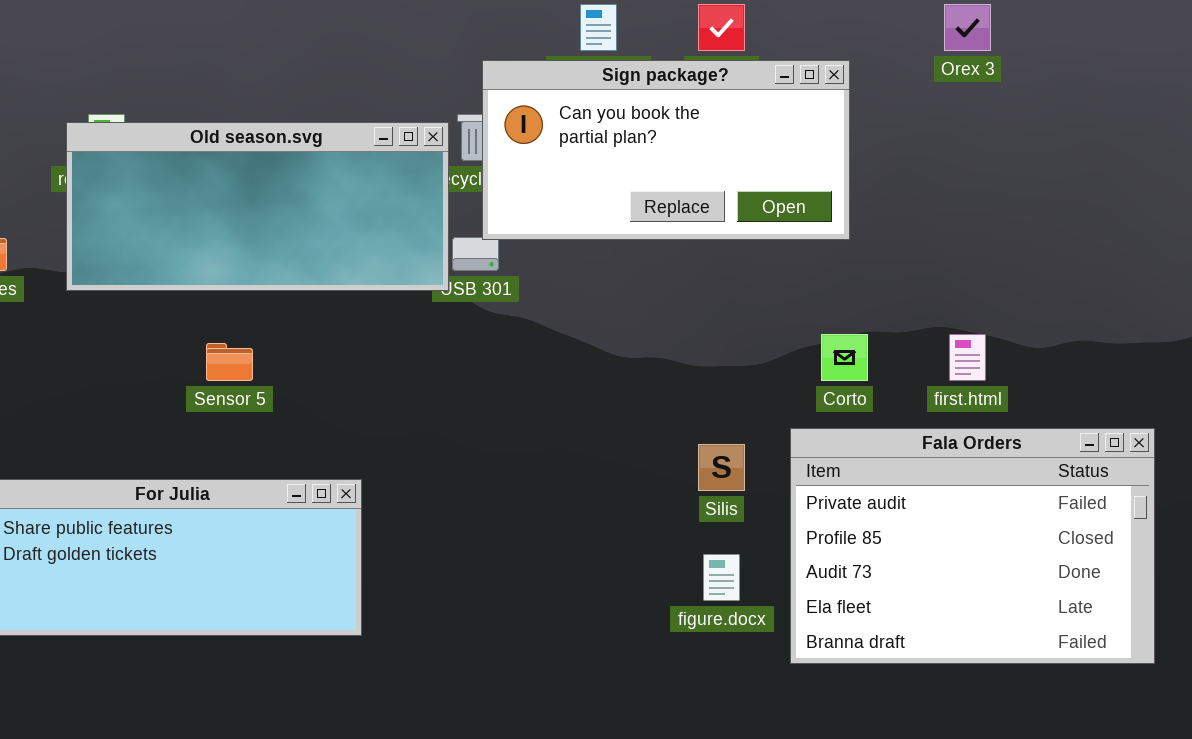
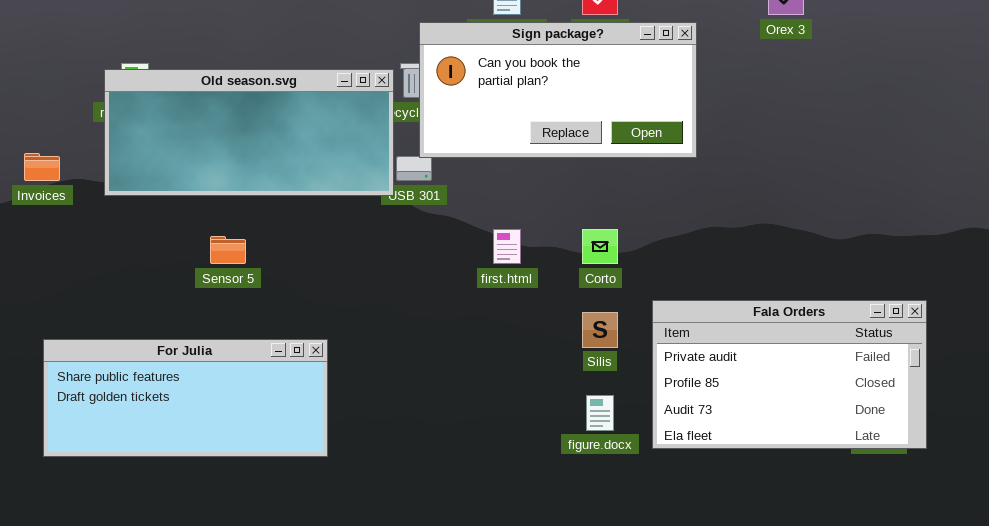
Corto: [821,334,868,381] -> [582,229,618,264], moved
first.html: [949,334,986,381] -> [493,229,521,264], moved
Fala Orders: [790,428,1155,664] -> [652,300,927,449], resized

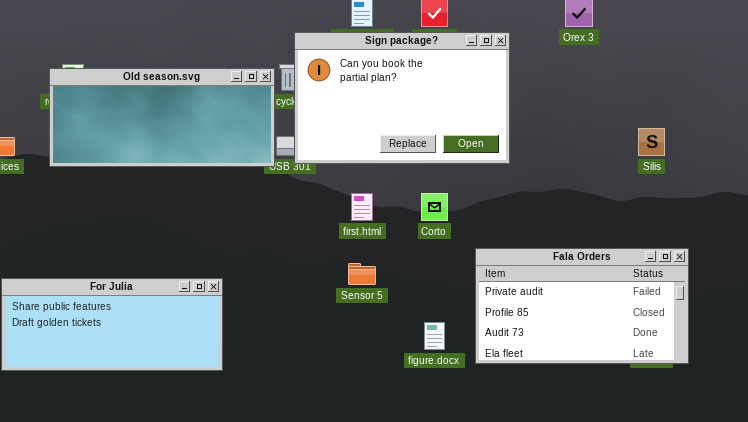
Sign package?: [419,22,697,158] -> [294,32,510,164], resized
Sensor 5: [210,236,246,264] -> [348,263,376,285], moved
Silis: [582,312,618,348] -> [638,128,665,156], moved

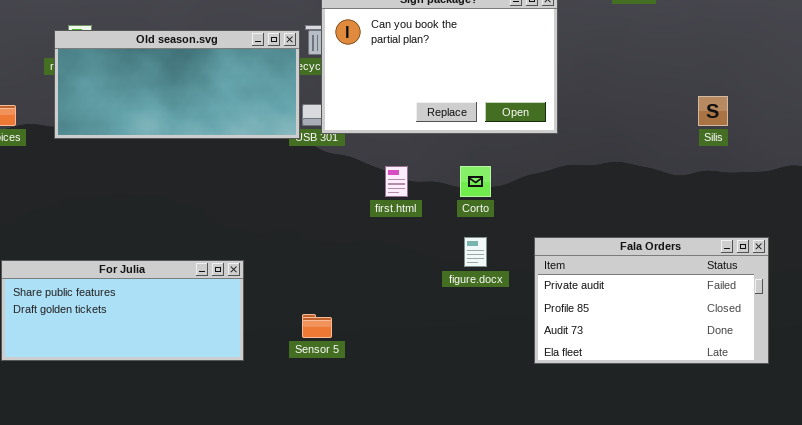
Fala Orders: [475,248,689,364] -> [534,237,769,364], moved
Sensor 5: [348,263,376,285] -> [302,314,332,338], moved
figure.docx: [424,322,445,350] -> [464,237,487,267], moved

